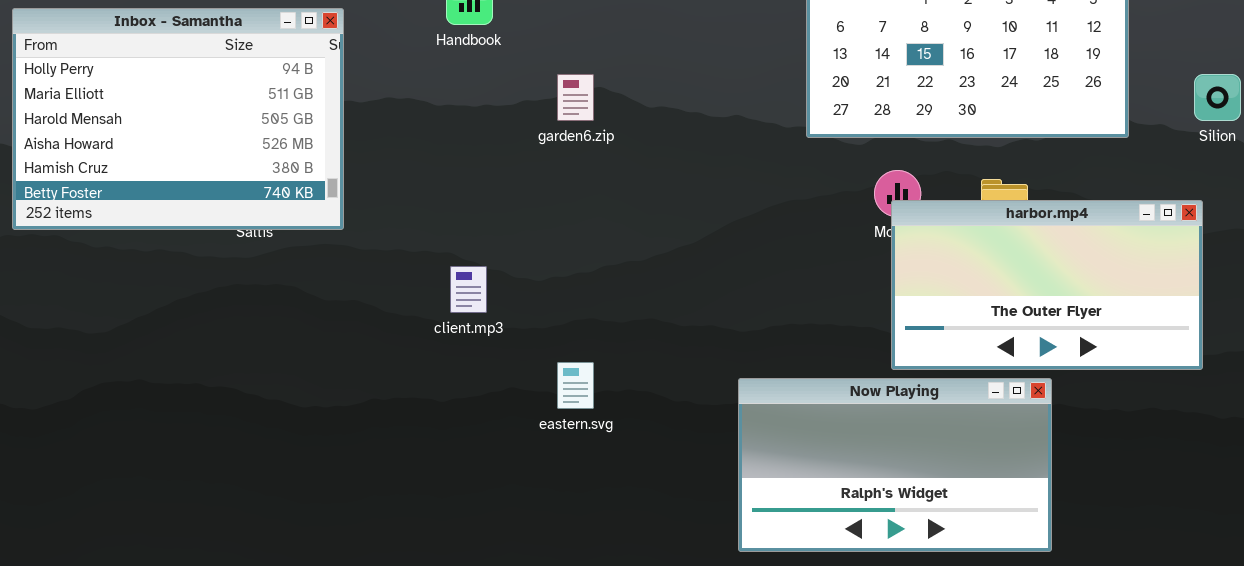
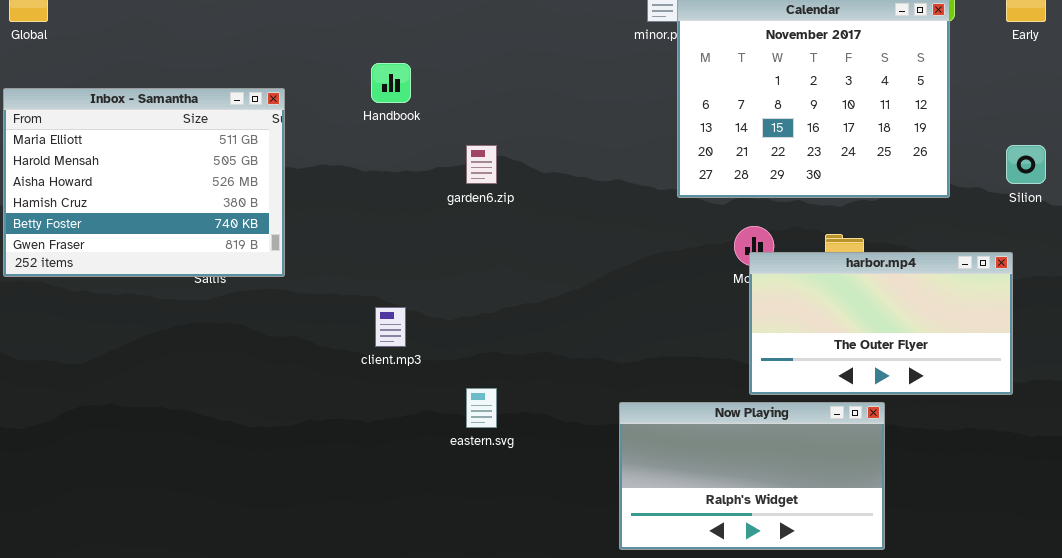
Inbox - Samantha: [12,8,344,230] -> [3,88,285,277], scrolled down 1 row

